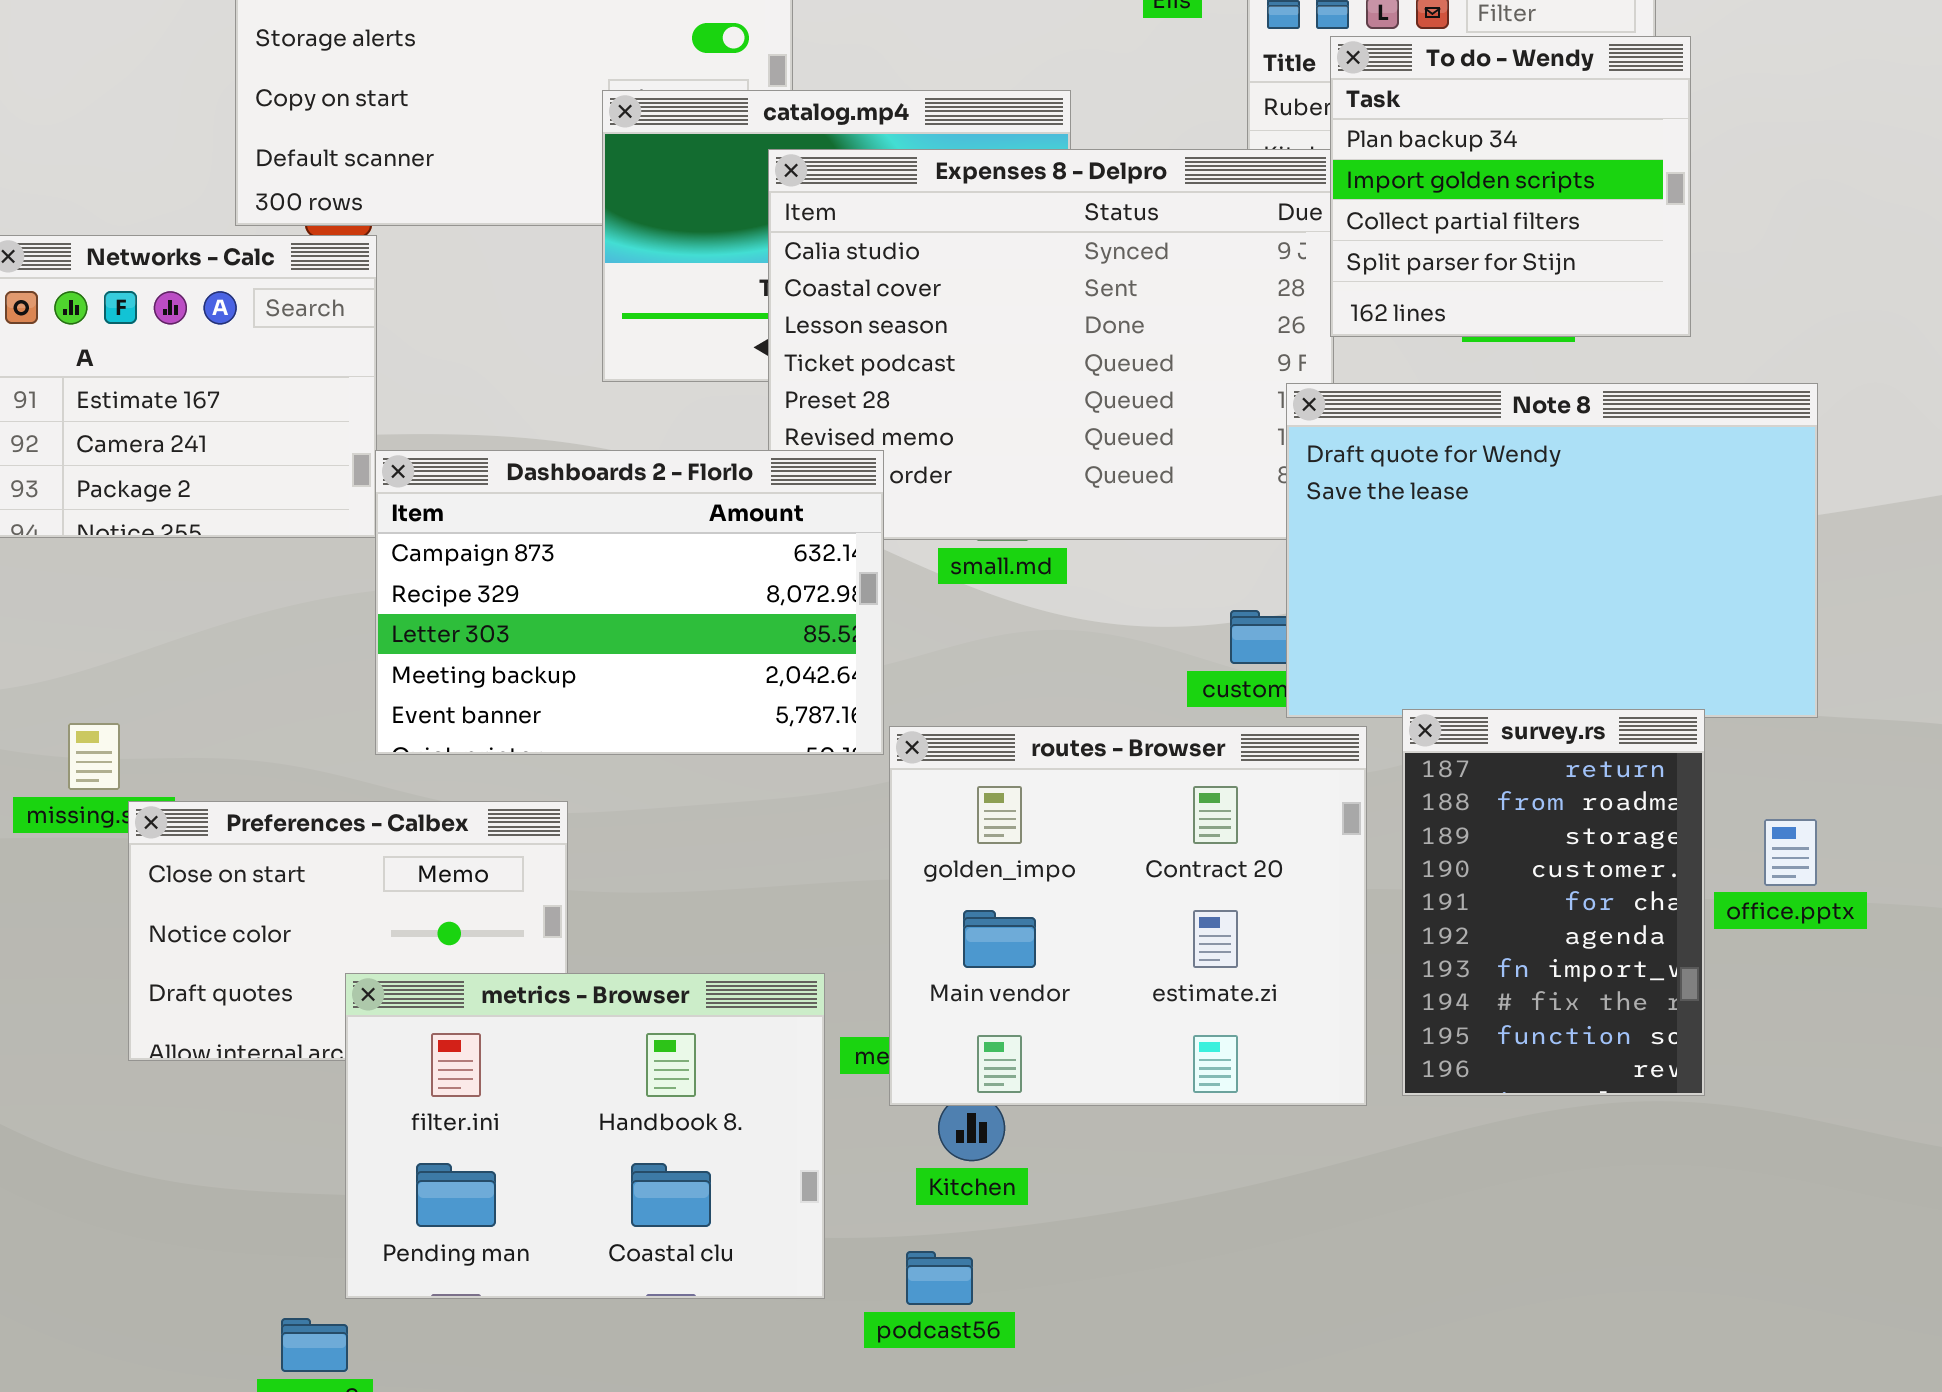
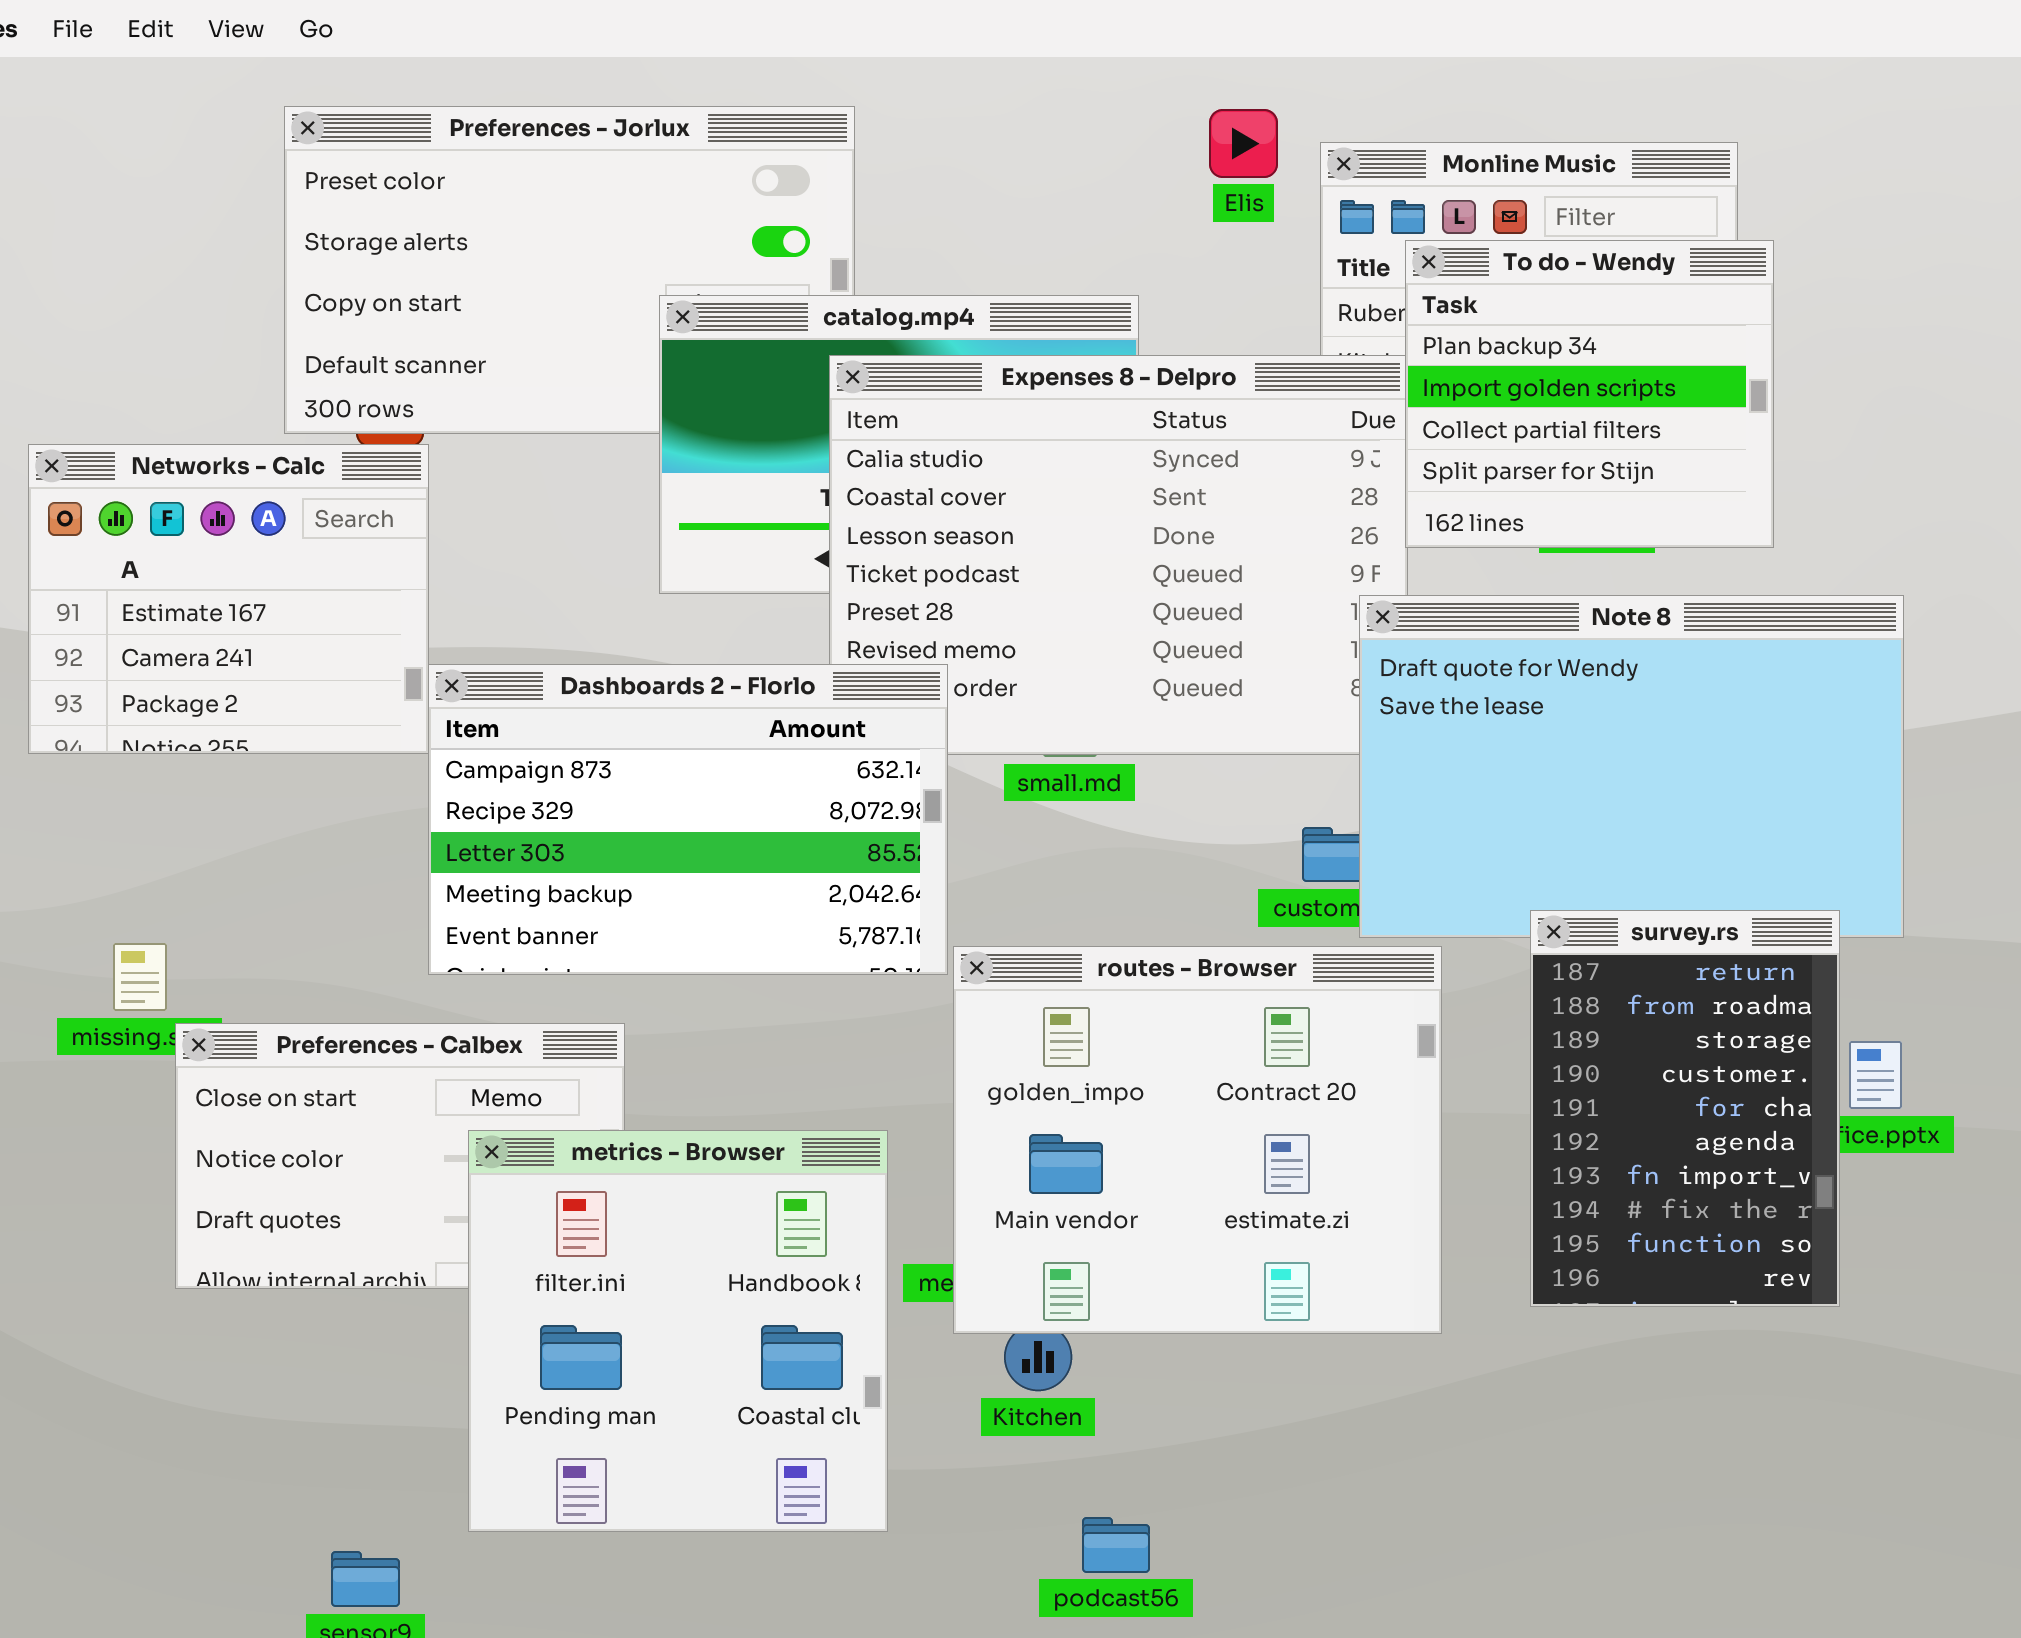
survey.rs: [1402,709,1705,1096] -> [1530,910,1840,1307], moved
metrics - Browser: [345,973,825,1299] -> [468,1130,888,1532], resized
podcast56: [906,1251,973,1305] -> [1082,1517,1150,1573], moved

